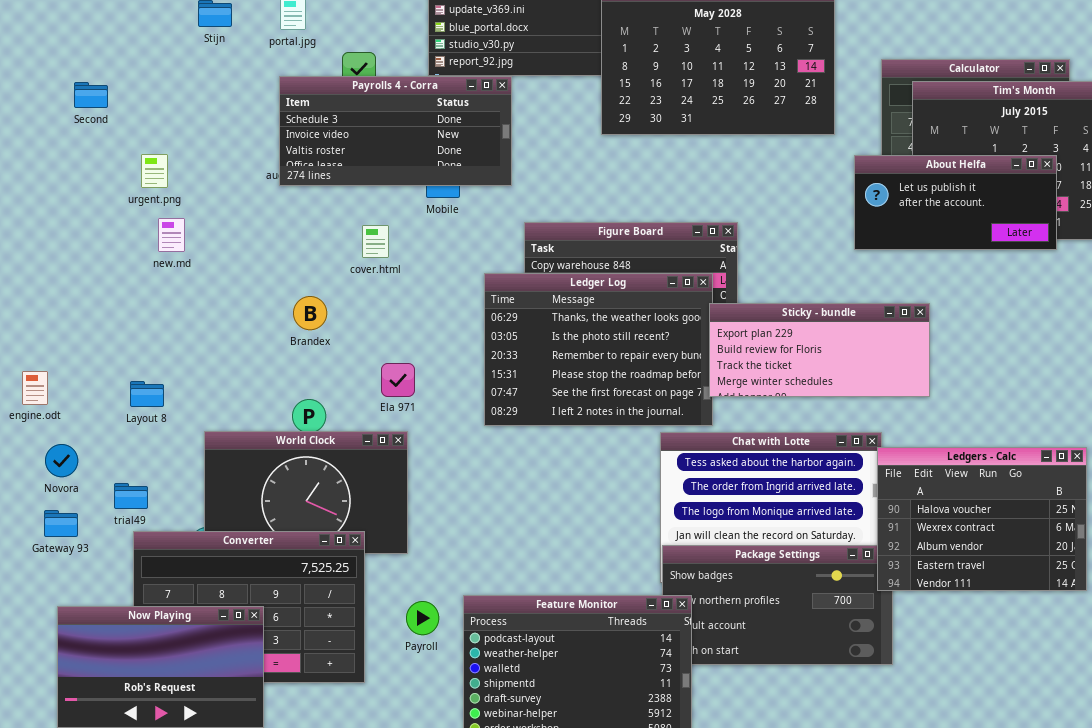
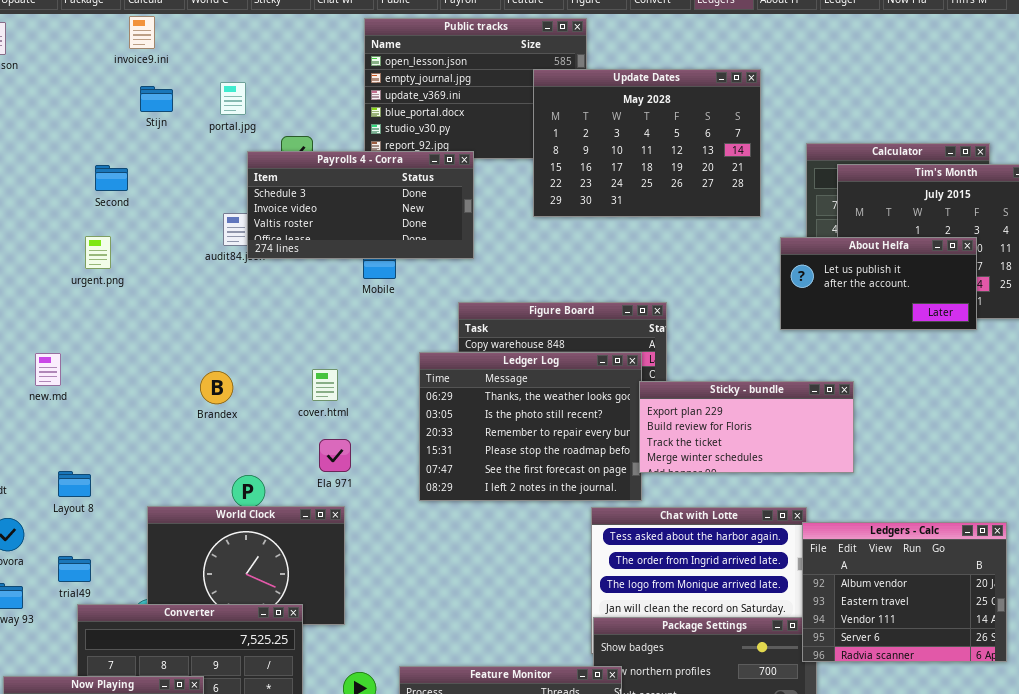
Payrolls 4 - Corra: [279,76,512,186] -> [247,151,474,259], moved
Second: [74,82,108,108] -> [95,165,128,191], moved
new.md: [158,218,185,252] -> [35,353,61,386], moved
cover.html: [362,225,389,258] -> [312,369,338,401], moved
Brandex: [293,296,327,330] -> [200,371,233,404], moved
Layout 8: [130,381,164,407] -> [58,471,91,497], moved
Ledgers - Calc: [877,447,1087,591] -> [802,522,1007,662], scrolled down 2 rows

